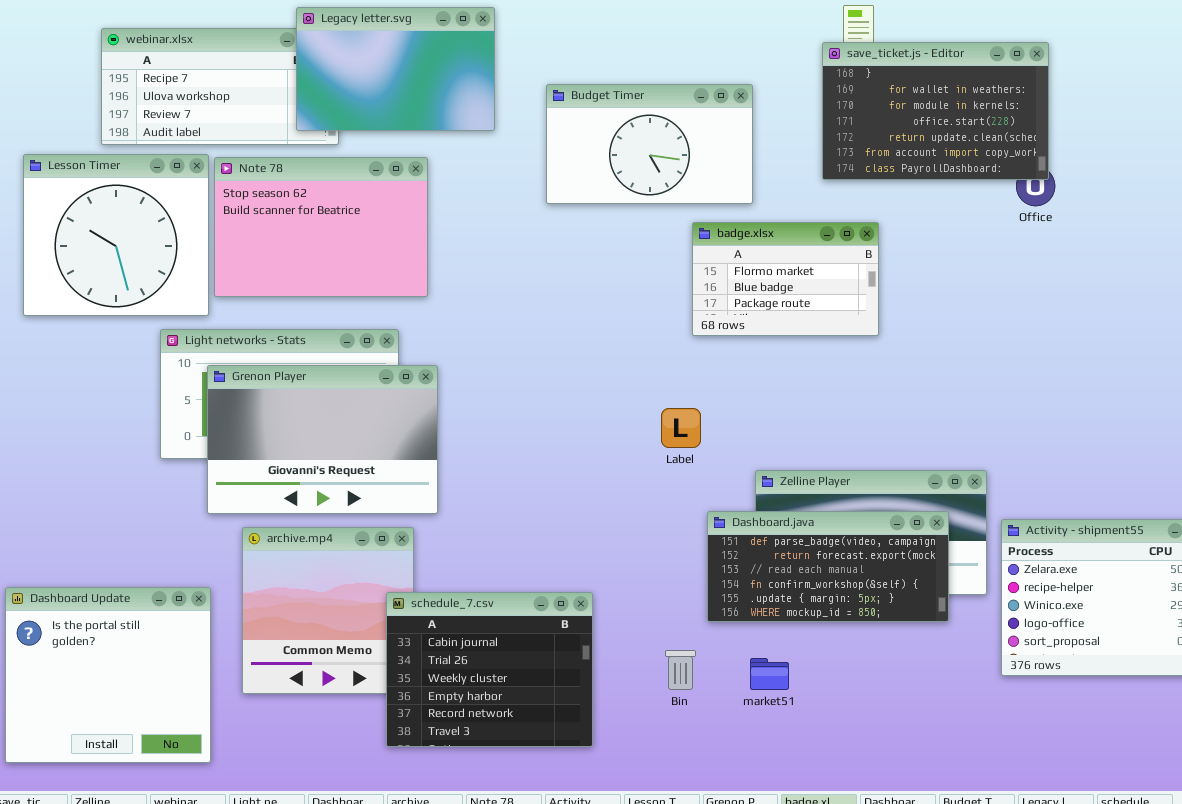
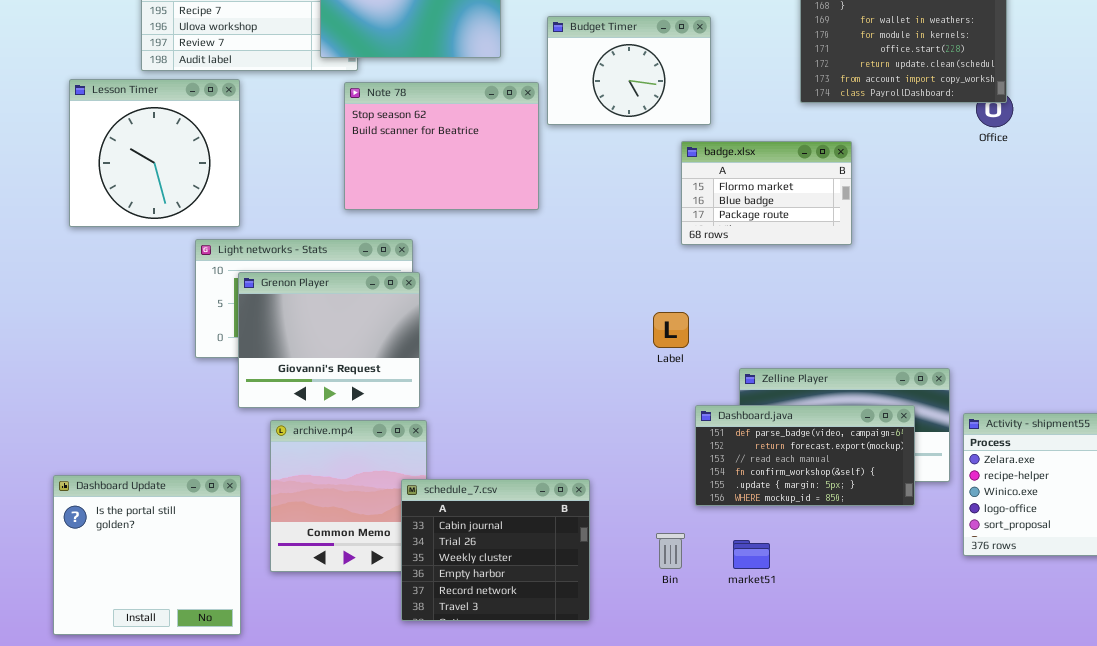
Budget Timer: [546,84,753,204] -> [547,16,711,125], resized
Note 78: [214,157,428,297] -> [344,82,539,210], moved
Grenon Player: [207,365,438,514] -> [238,272,420,408], resized

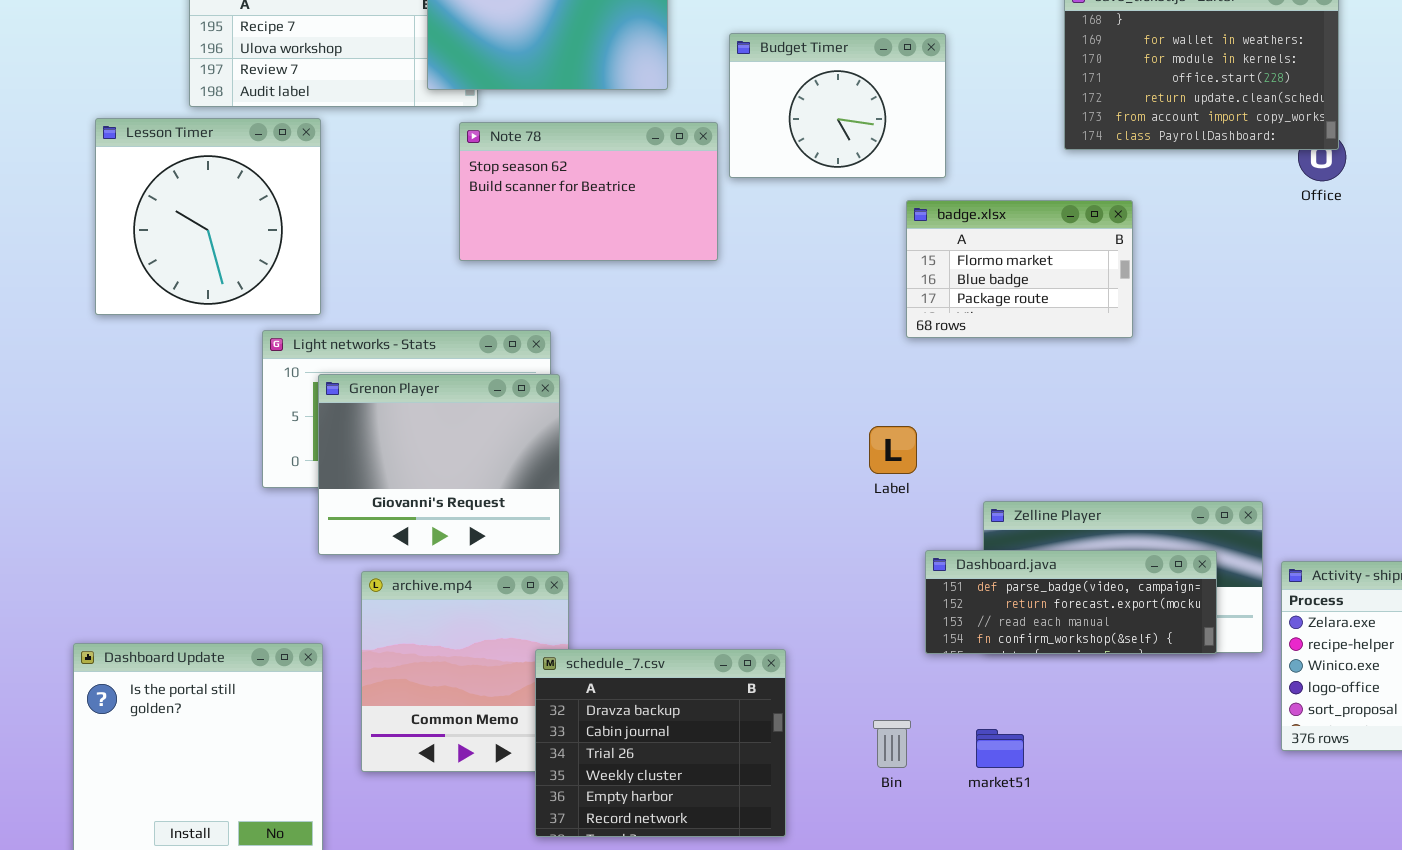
Note 78: [344,82,539,210] -> [459,122,718,261], resized
Dashboard.java: [695,405,915,506] -> [925,550,1217,654], resized
schedule_7.csv: [401,479,590,621] -> [535,649,786,837], scrolled up 1 row

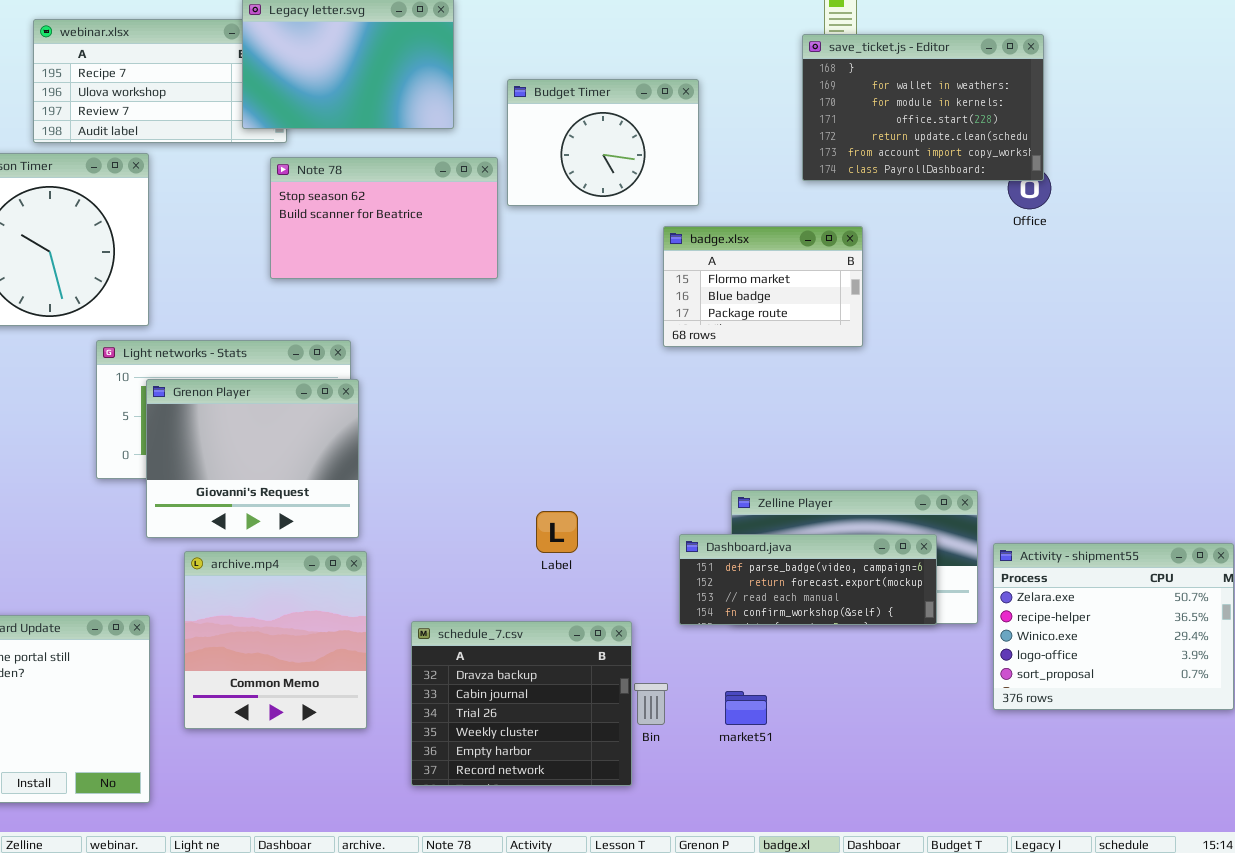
Label: [869,426,917,474] -> [536,511,578,553], moved
schedule_7.csv: [535,649,786,837] -> [411,621,632,786], moved

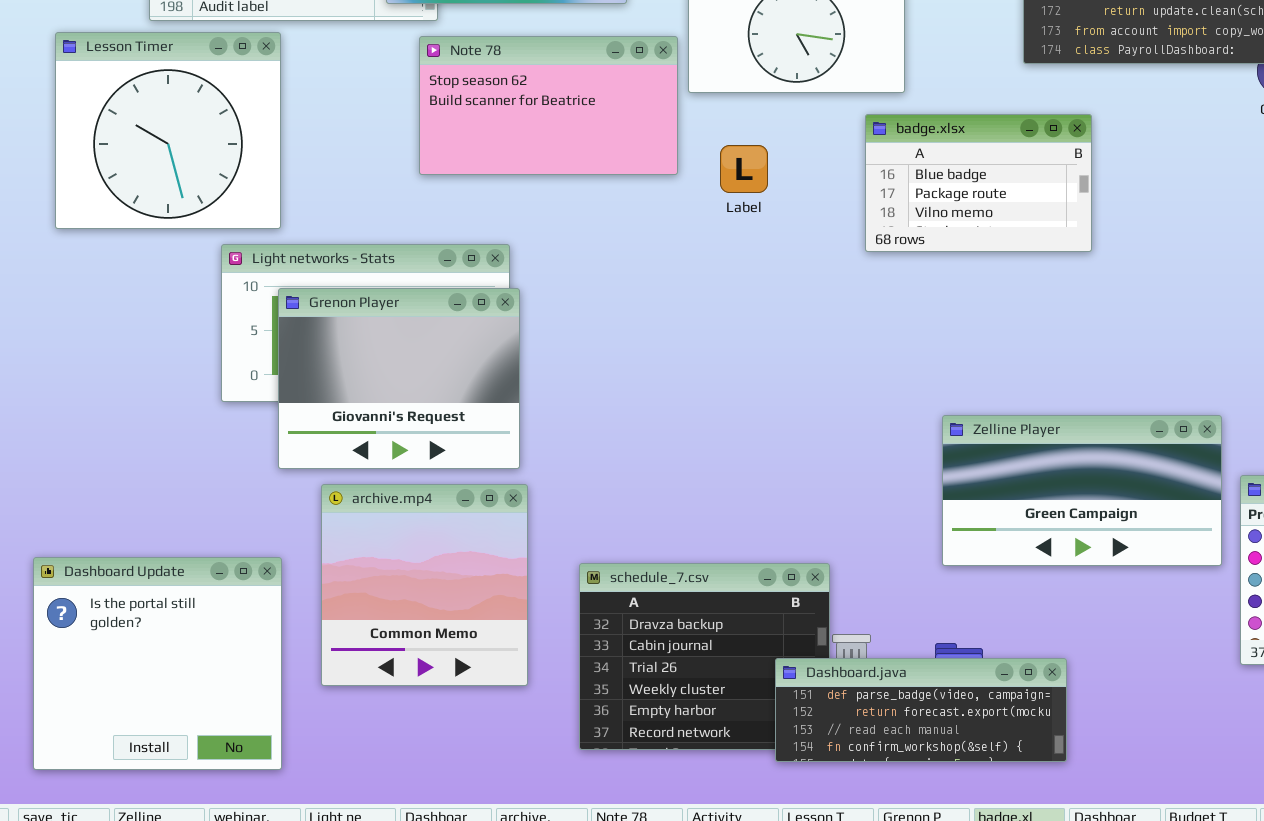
badge.xlsx: [663,226,863,347] -> [865,114,1092,252], scrolled down 1 row
Label: [536,511,578,553] -> [720,145,768,193], moved
Dashboard.java: [679,534,937,625] -> [775,658,1067,762], moved

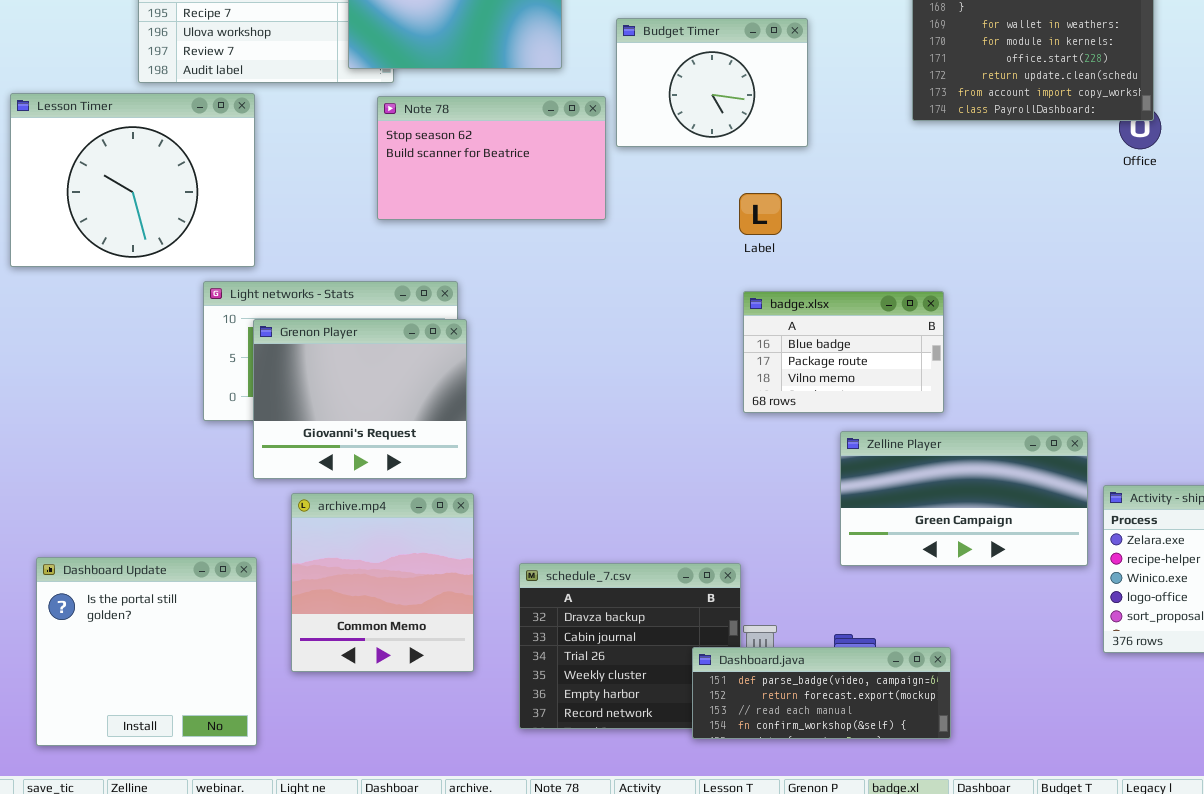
Lesson Timer: [55,32,281,229] -> [10,93,255,267], resized
badge.xlsx: [865,114,1092,252] -> [743,291,944,413], moved
Label: [720,145,768,193] -> [739,193,782,235], moved

